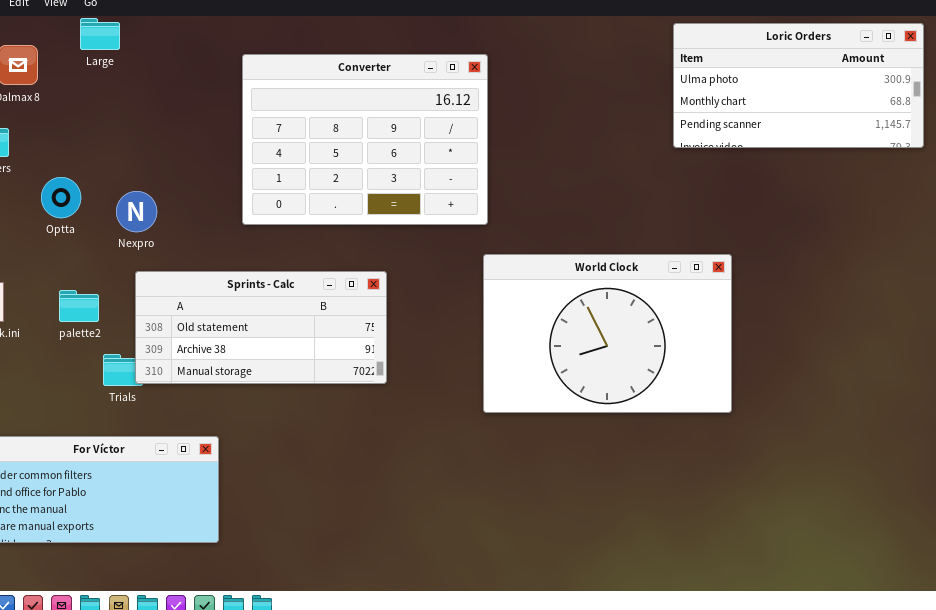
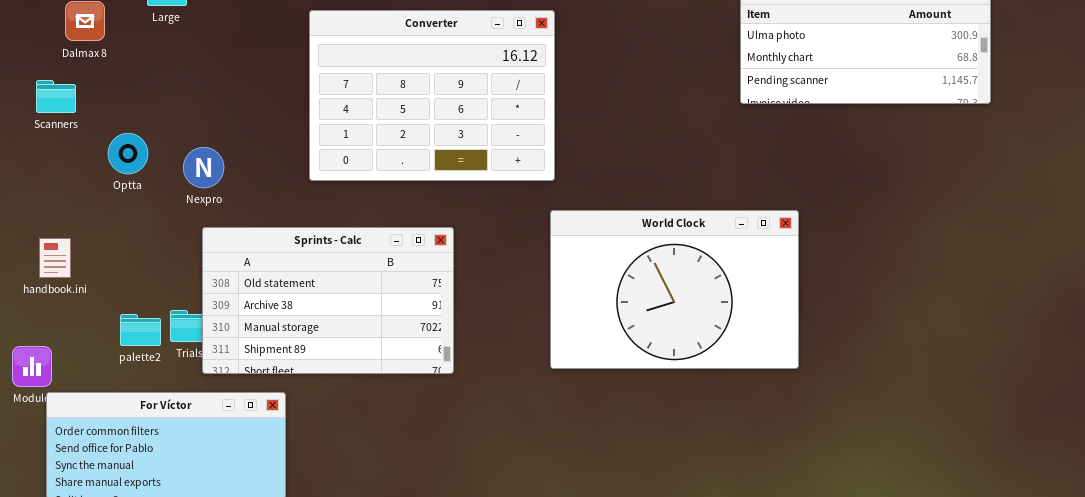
Sprints - Calc: [135,271,387,384] -> [202,227,454,374], resized
palette2: [59,290,99,322] -> [120,314,161,346], moved

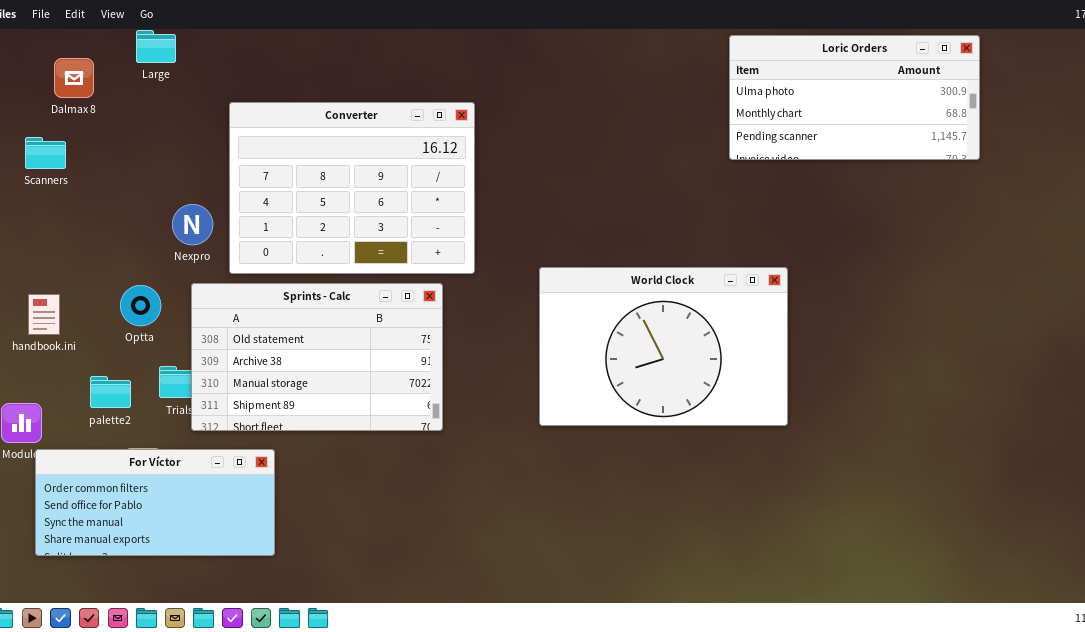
Converter: [309,10,555,181] -> [229,102,475,274], moved
Optta: [108,133,148,174] -> [120,285,161,326], moved
palette2: [120,314,161,346] -> [90,376,131,408], moved

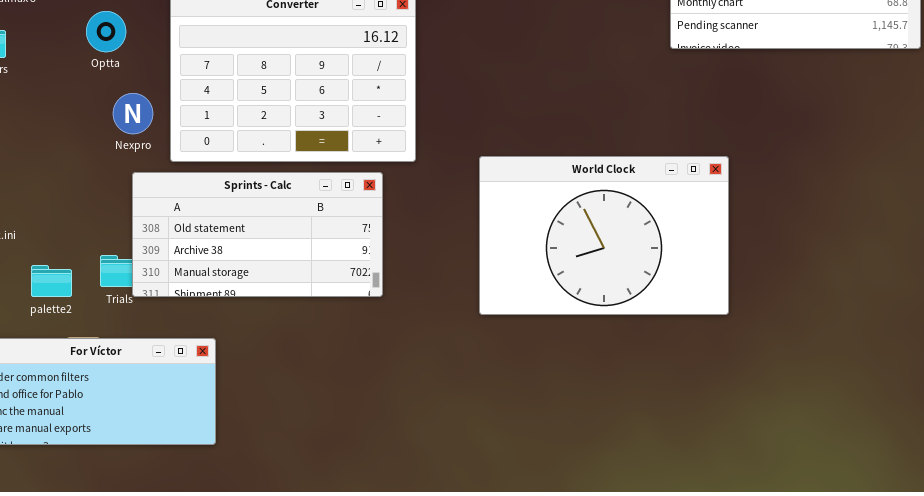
Sprints - Calc: [191,283,443,431] -> [132,172,383,297], resized
Optta: [120,285,161,326] -> [86,11,126,52], moved

